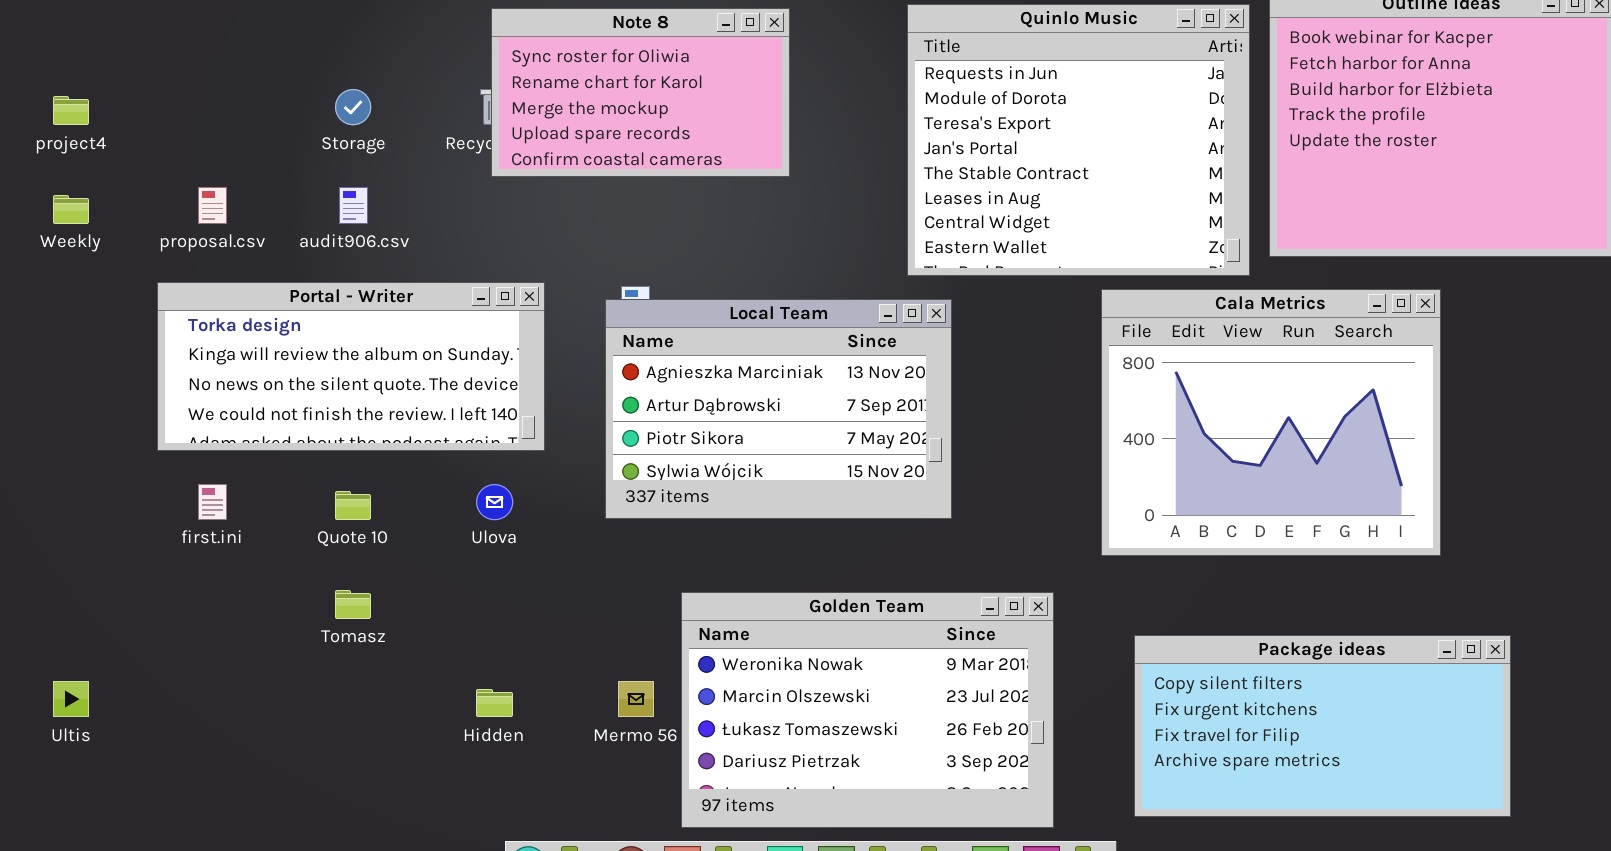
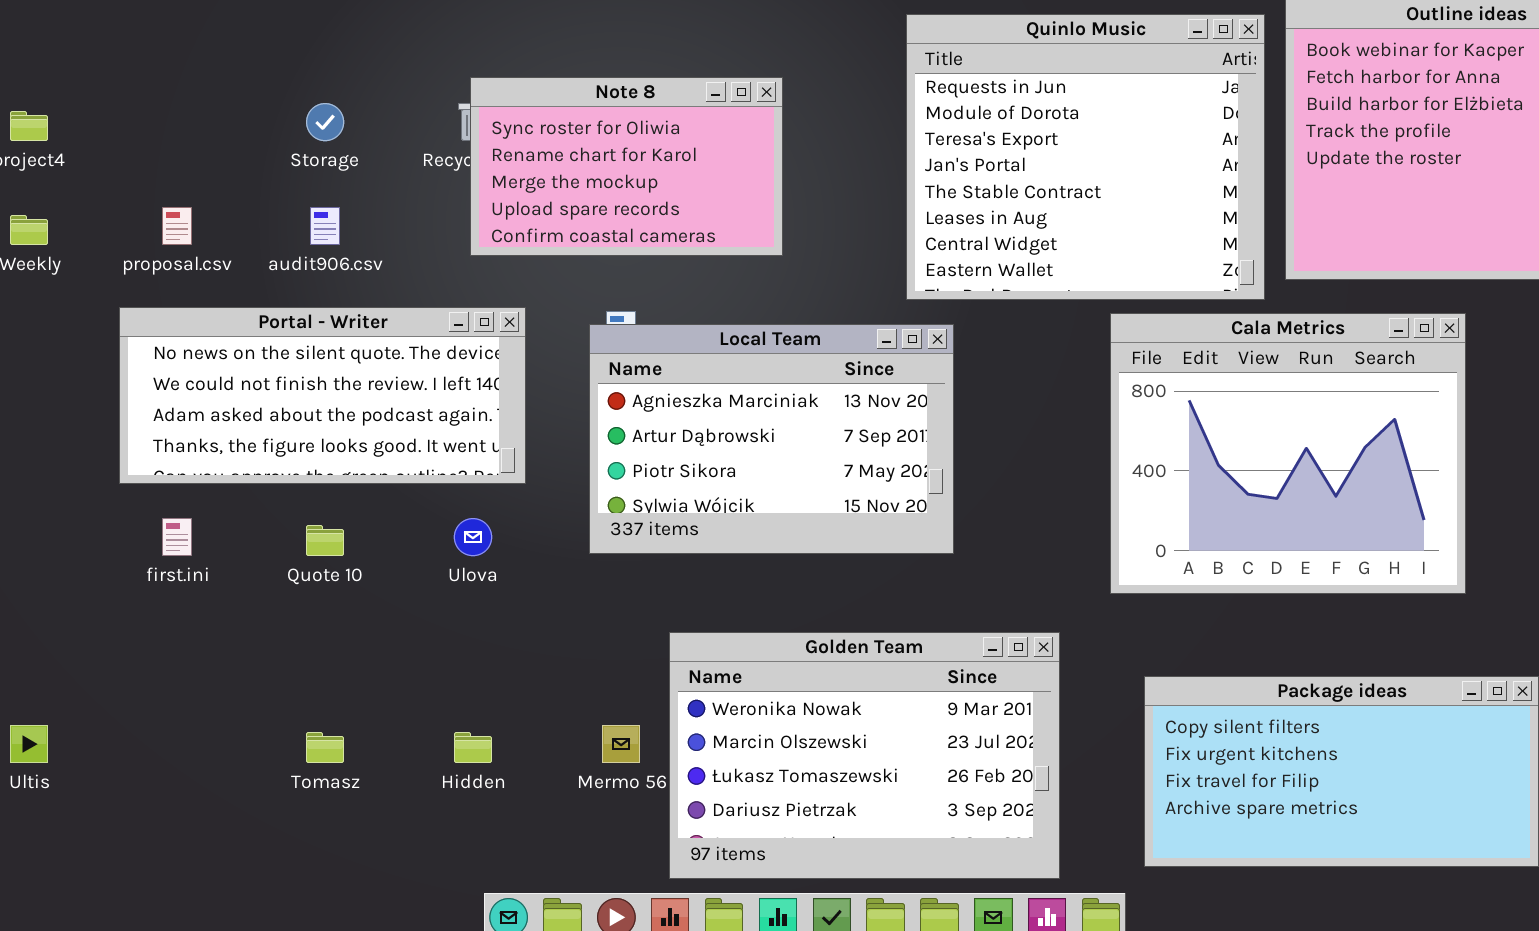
Note 8: [491,8,790,177] -> [470,77,783,256], moved
Portal - Writer: [157,282,545,451] -> [119,307,526,484], scrolled down 2 rows
Tomasz: [335,590,371,619] -> [306,732,344,763], moved

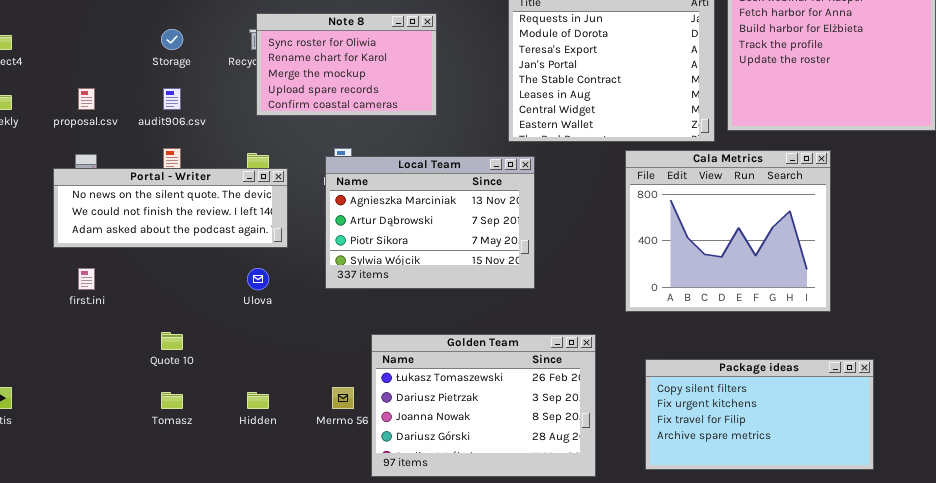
Portal - Writer: [119,307,526,484] -> [53,168,288,248], resized
Quote 10: [306,525,344,556] -> [161,332,183,350], moved
Golden Team: [669,632,1060,879] -> [371,334,596,477], scrolled down 2 rows

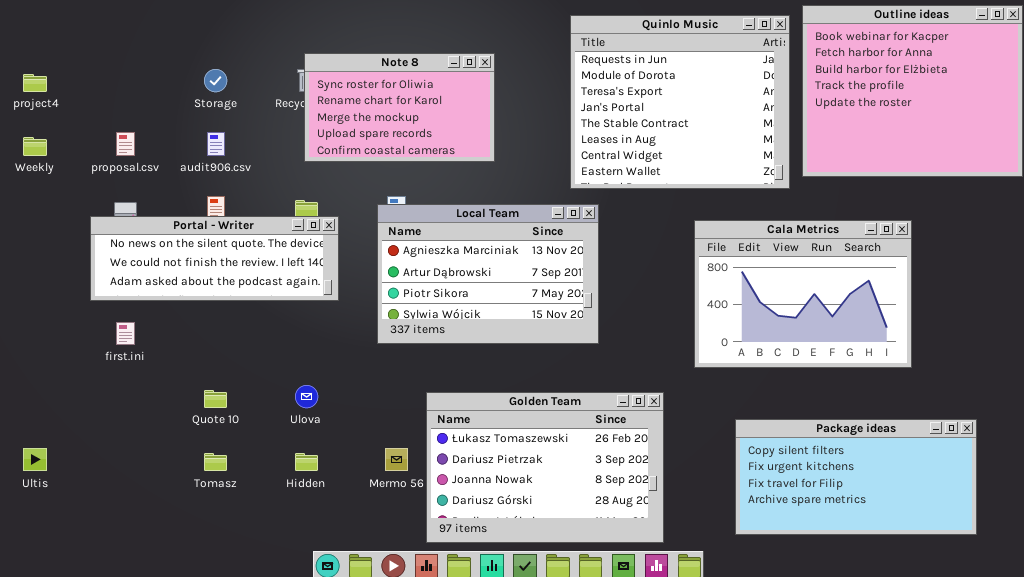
Cala Metrics: [625,150,831,312] -> [694,220,912,368], resized
Ulova: [247,268,269,290] -> [295,385,318,408], moved
Package ideas: [645,359,874,470] -> [735,419,977,535], moved

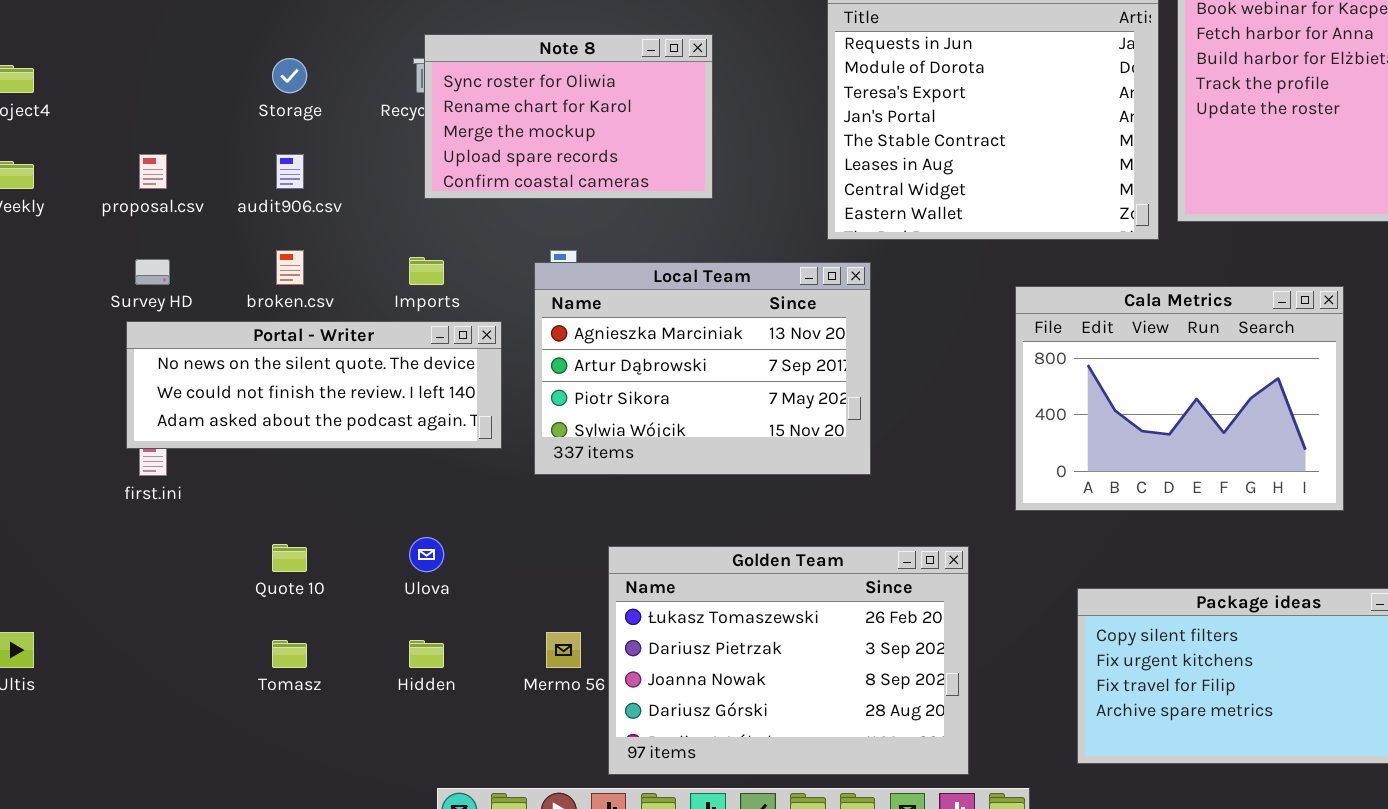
Portal - Writer: [90,216,339,301] -> [126,321,502,449], moved

